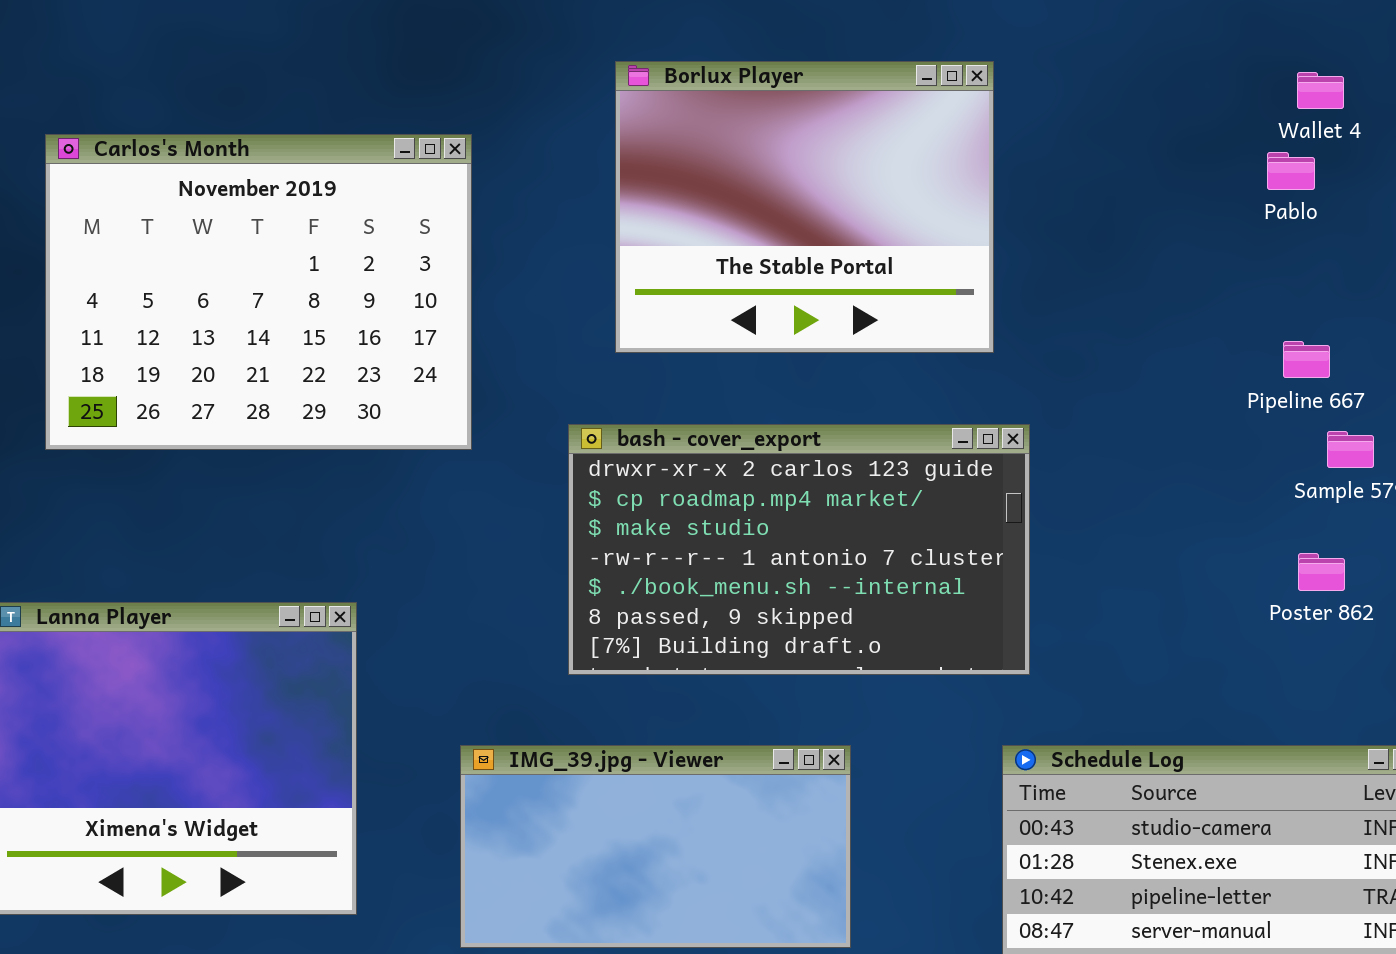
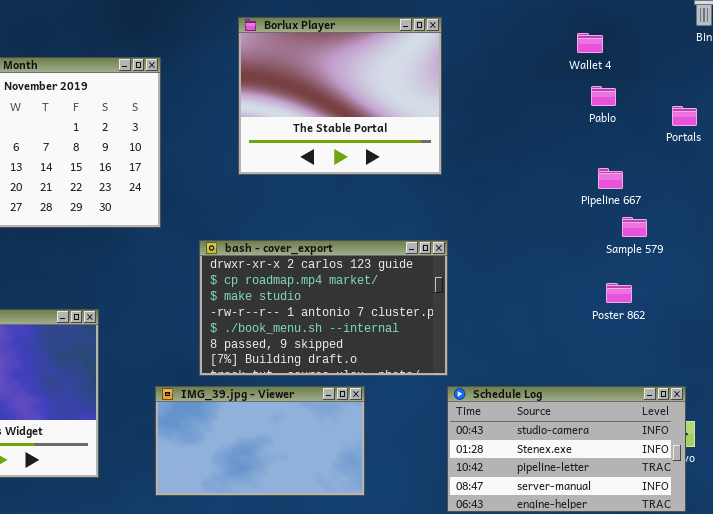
Wallet 4: [1297,72,1344,109] -> [577,33,603,53], moved
Pablo: [1267,152,1315,190] -> [591,86,616,106], moved
bash - cover_export: [568,424,1030,675] -> [199,240,448,376], moved

